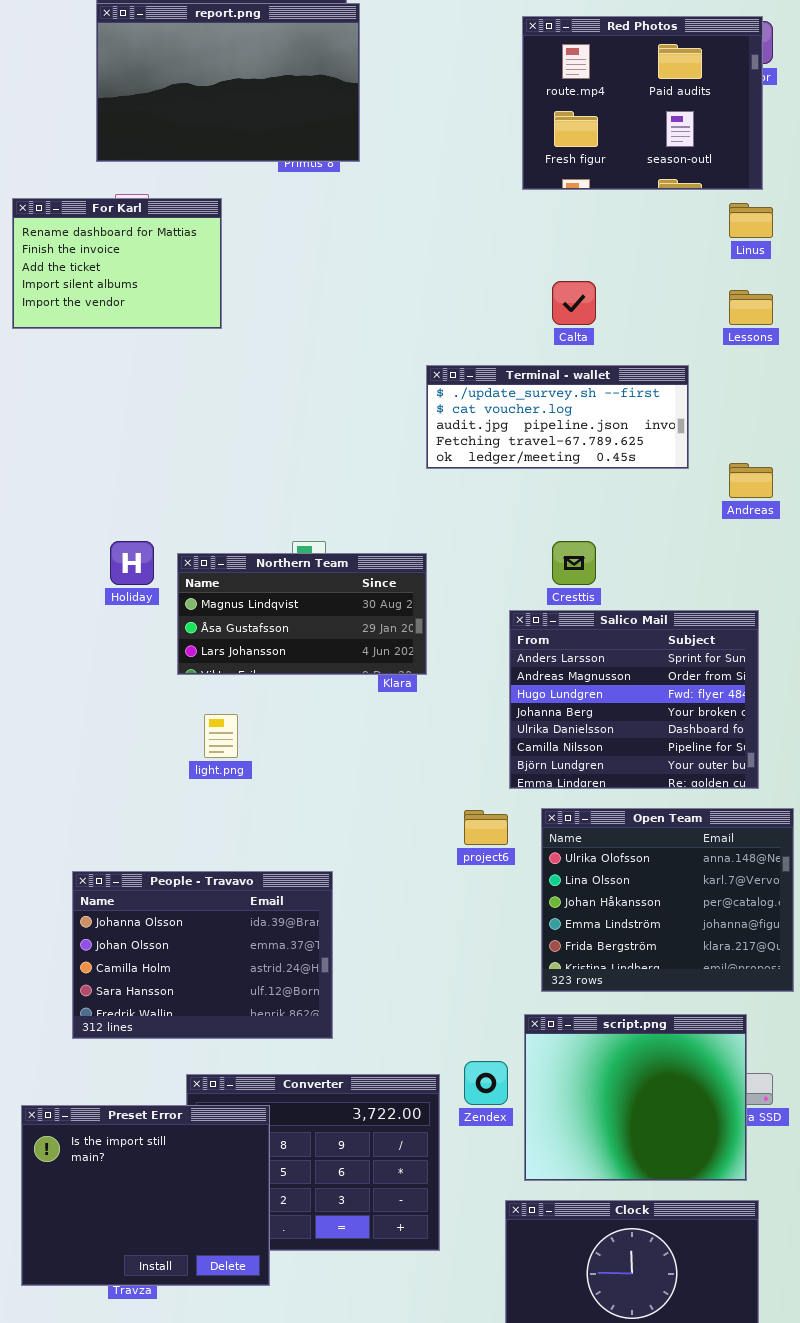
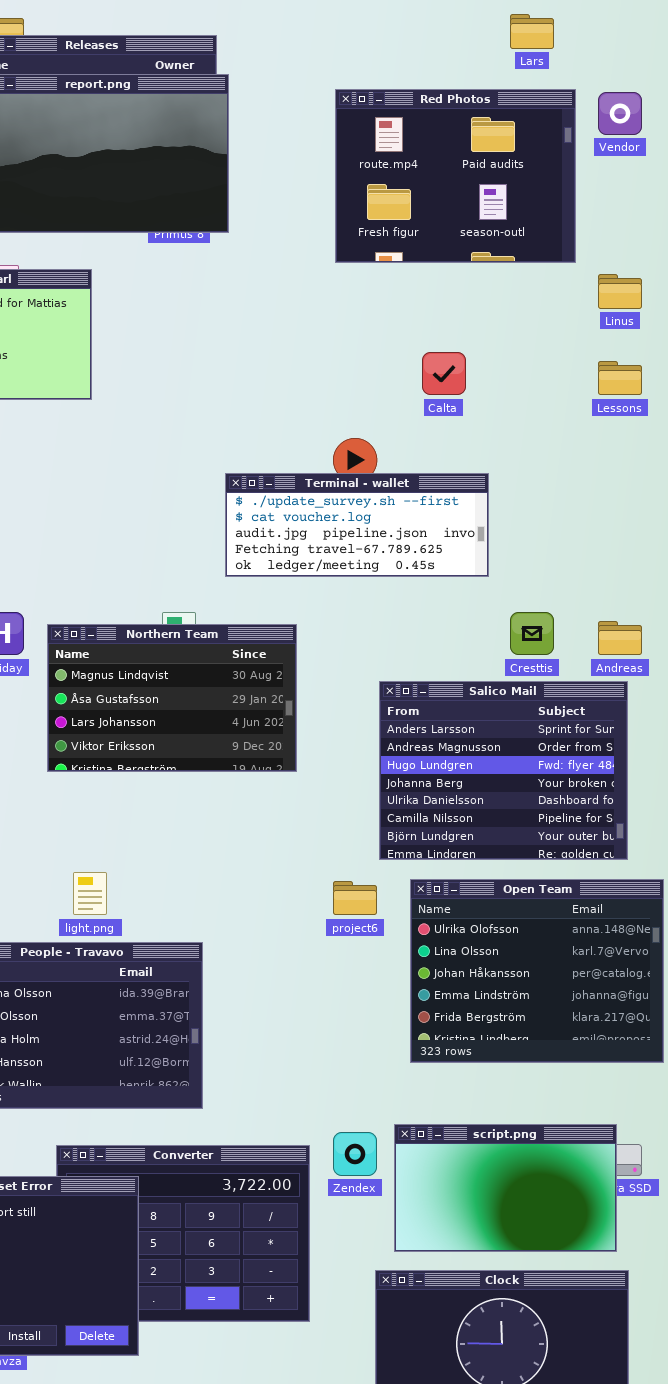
Red Photos: [522,16,763,190] -> [335,89,576,263], moved
Terminal - wallet: [426,365,689,469] -> [225,473,489,577], moved
Andreas: [729,463,773,498] -> [598,621,642,655], moved
Cresttis: [552,541,596,585] -> [510,612,554,655], moved
Northern Team: [177,553,427,675] -> [47,624,297,772], resized
light.png: [204,714,238,758] -> [73,872,107,915], moved
script.png: [524,1014,747,1181] -> [394,1124,617,1252], resized

